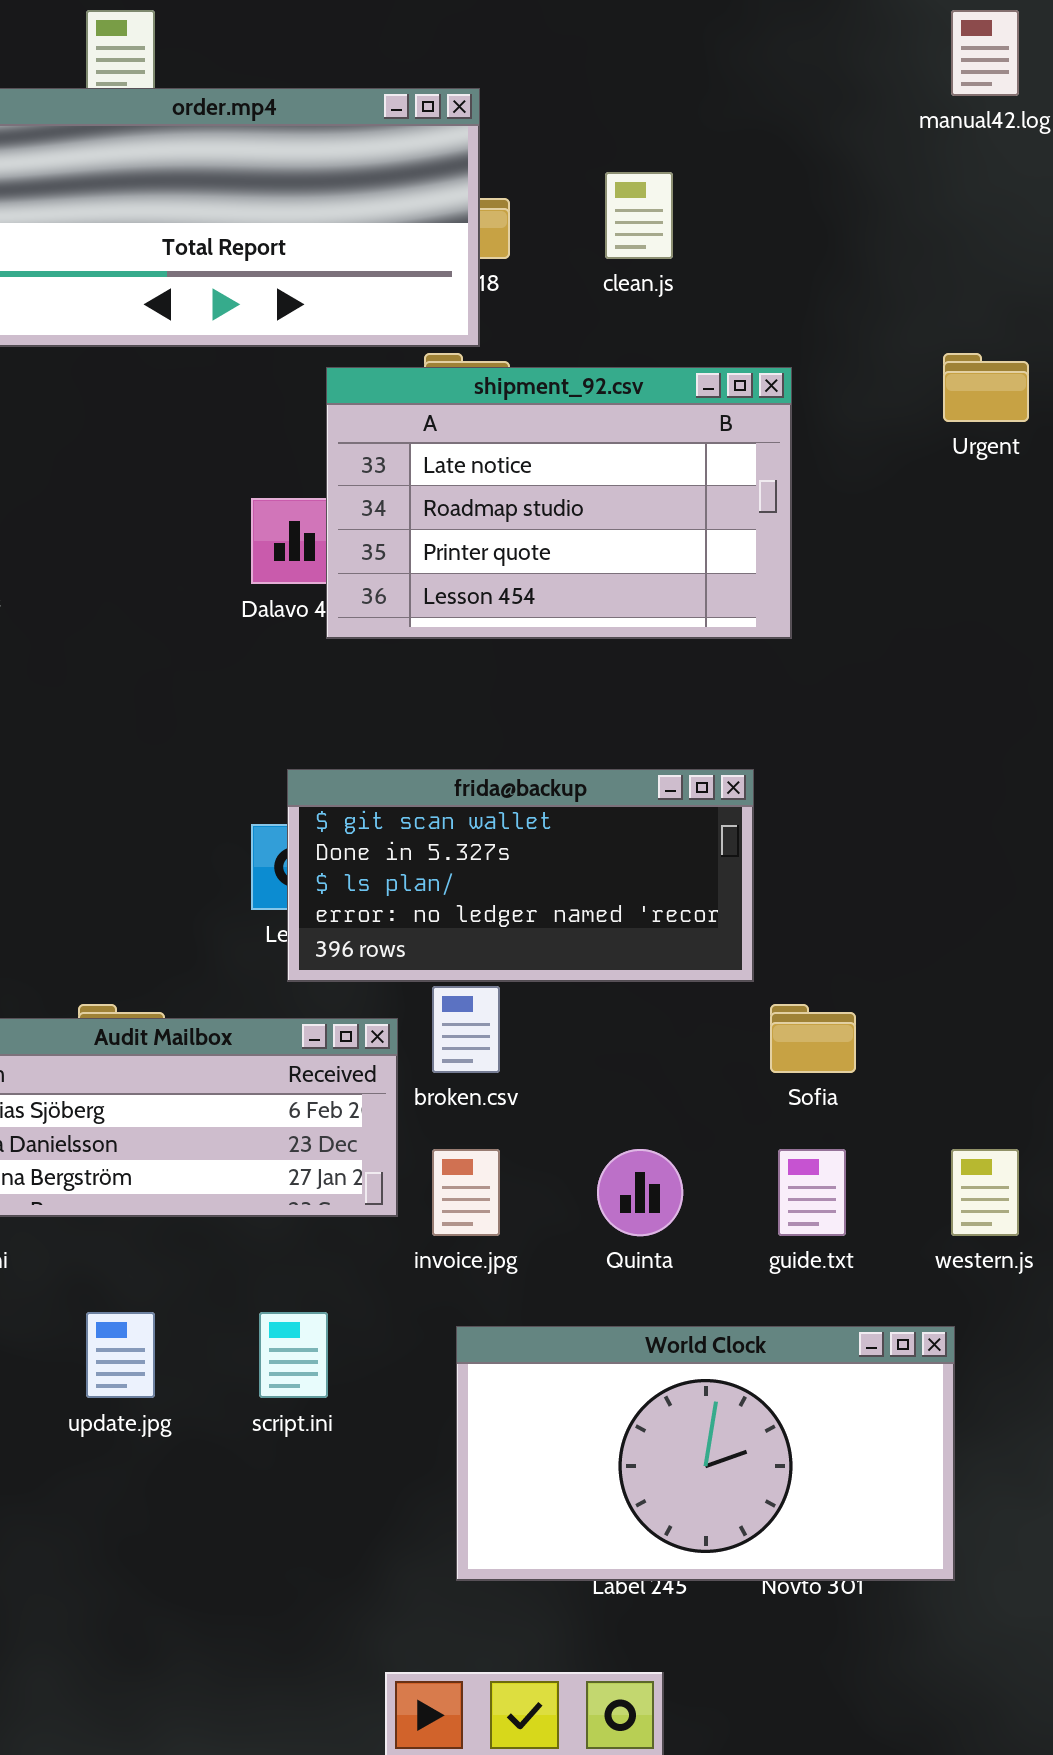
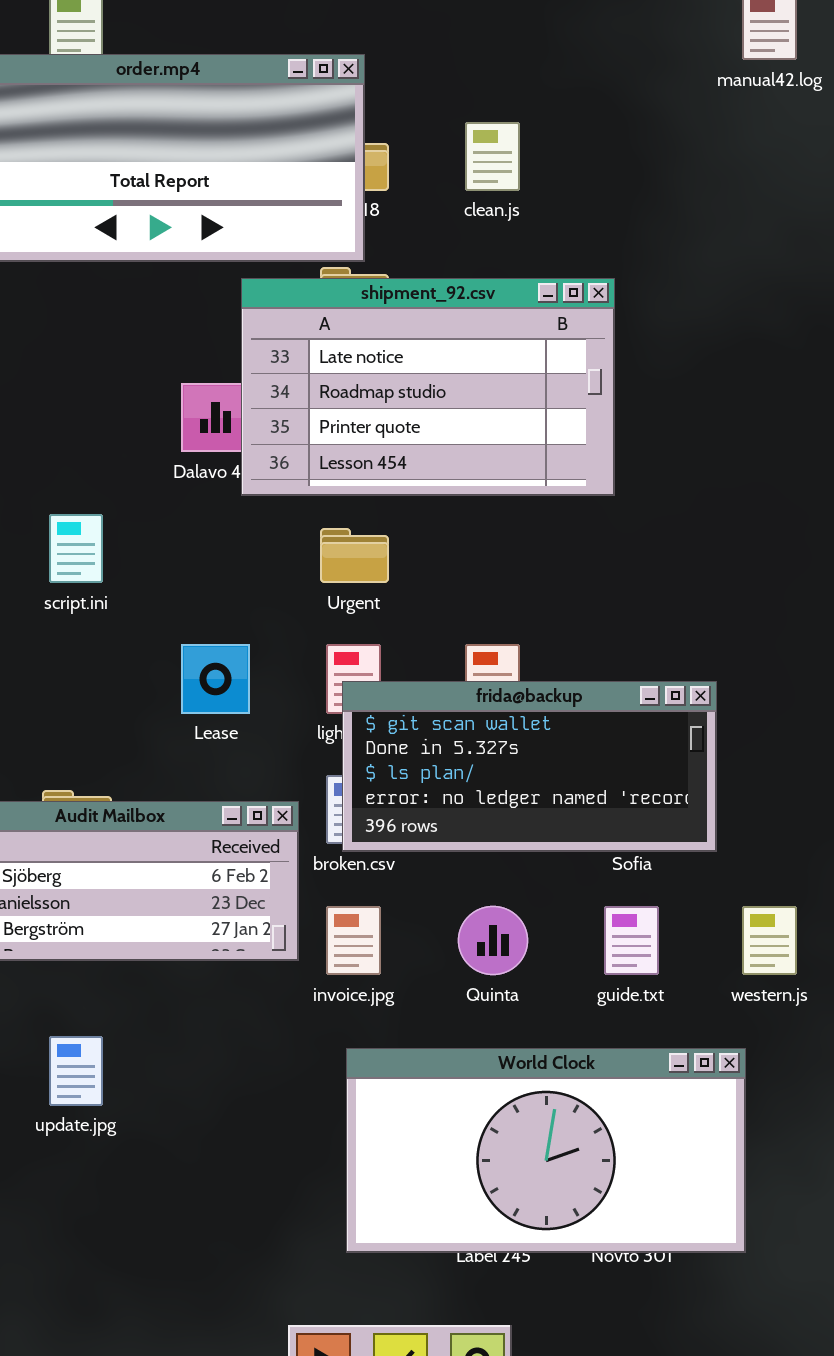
Urgent: [943,353,1029,422] -> [320,528,389,583], moved
frida@backup: [287,769,754,982] -> [342,681,717,852], moved
script.ini: [259,1312,328,1398] -> [49,514,103,583], moved

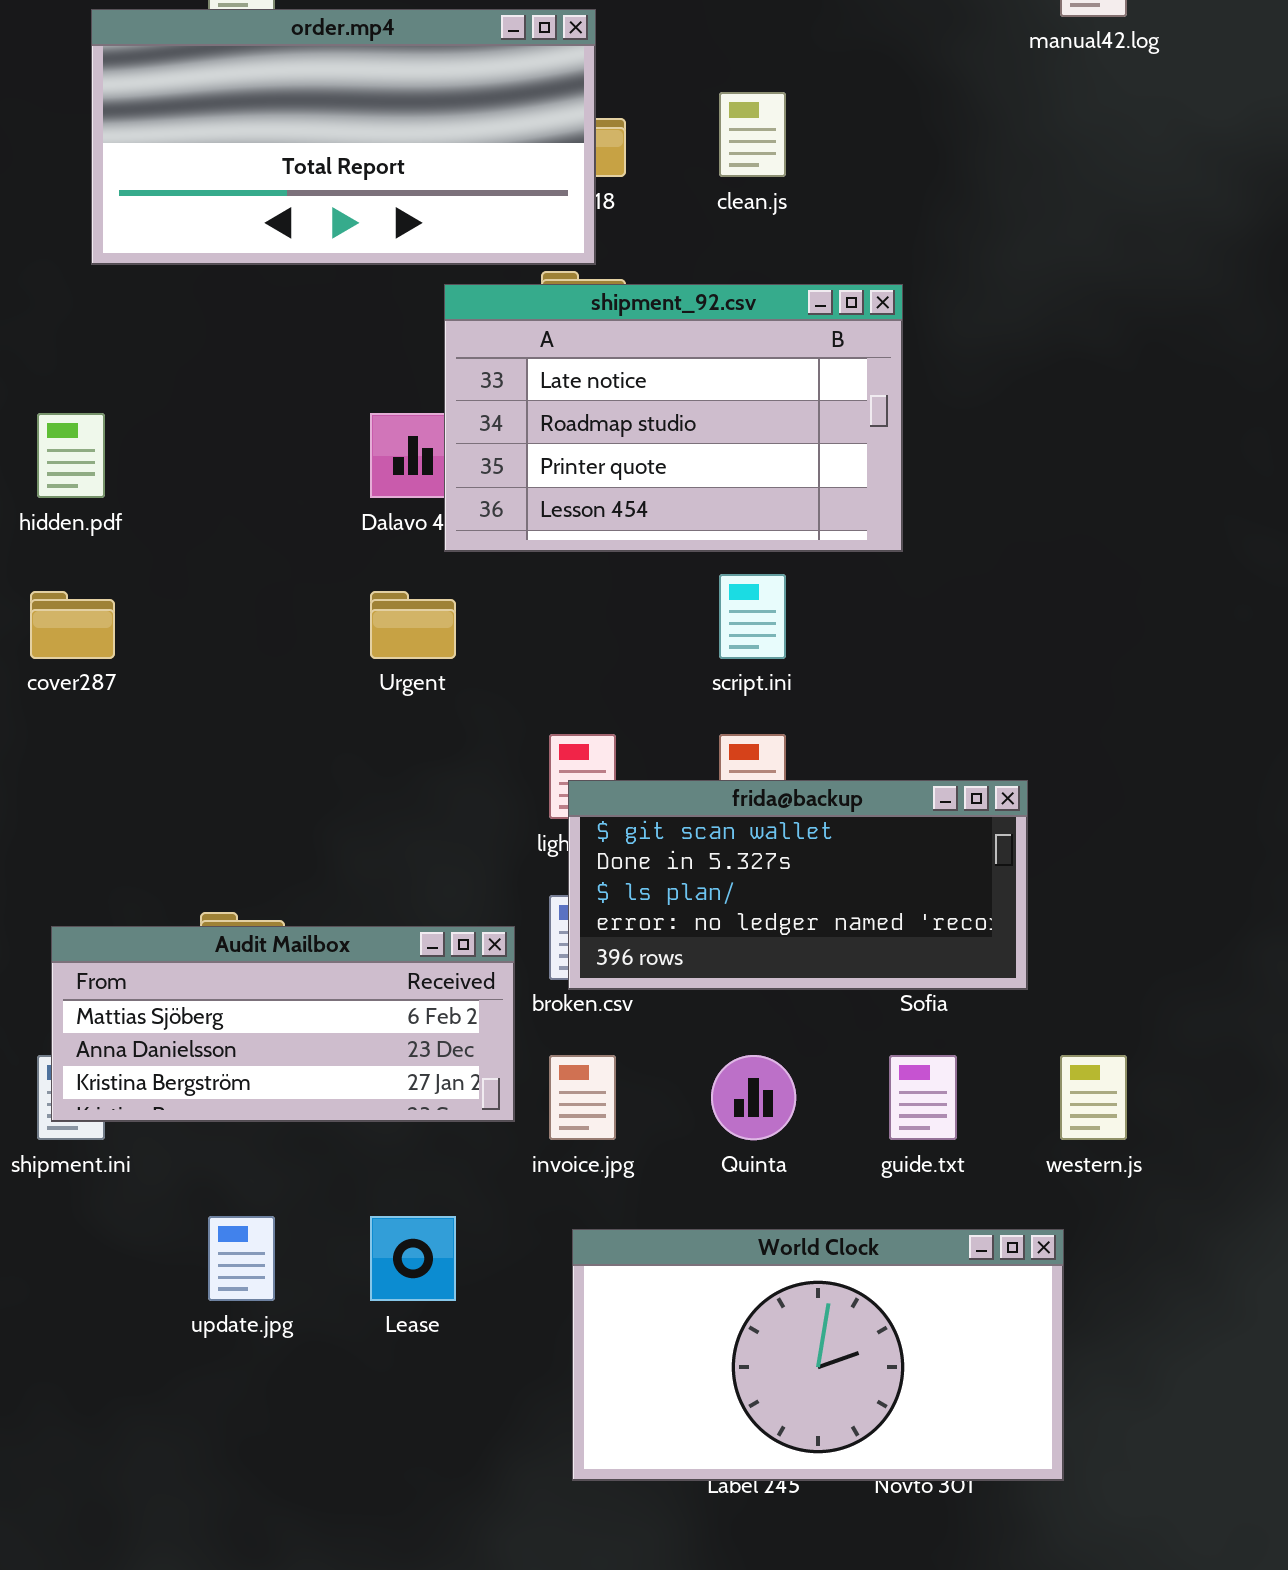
script.ini: [49,514,103,583] -> [719,574,786,659], moved
Urgent: [320,528,389,583] -> [370,591,456,659], moved
Lease: [181,644,250,714] -> [370,1216,456,1301], moved

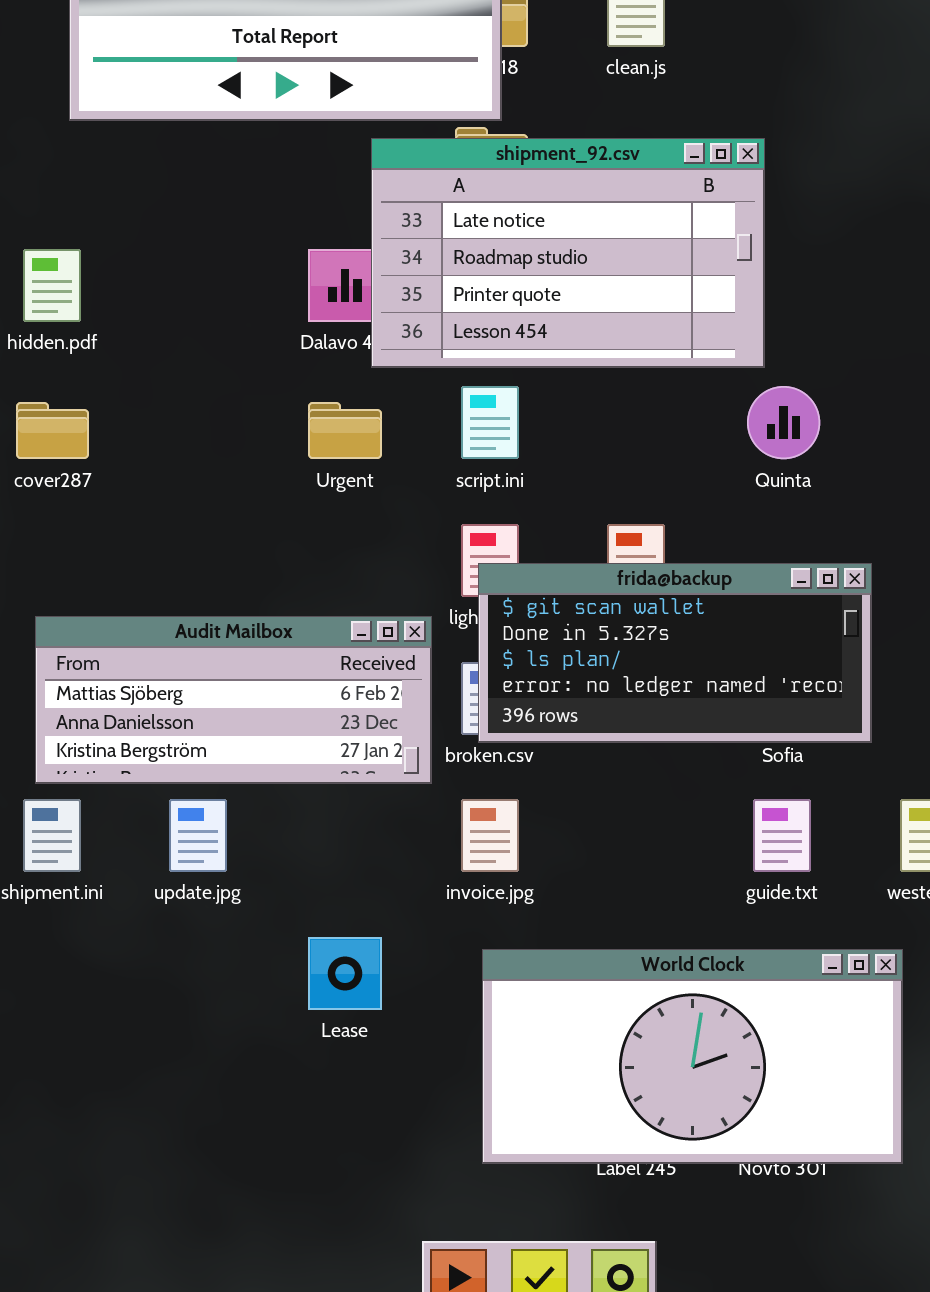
script.ini: [719,574,786,659] -> [461,386,519,459], moved
Audit Mailbox: [51,926,515,1122] -> [35,616,432,784], moved
Quinta: [711,1055,796,1140] -> [747,386,820,459], moved
update.jpg: [208,1216,275,1301] -> [169,799,227,872], moved

